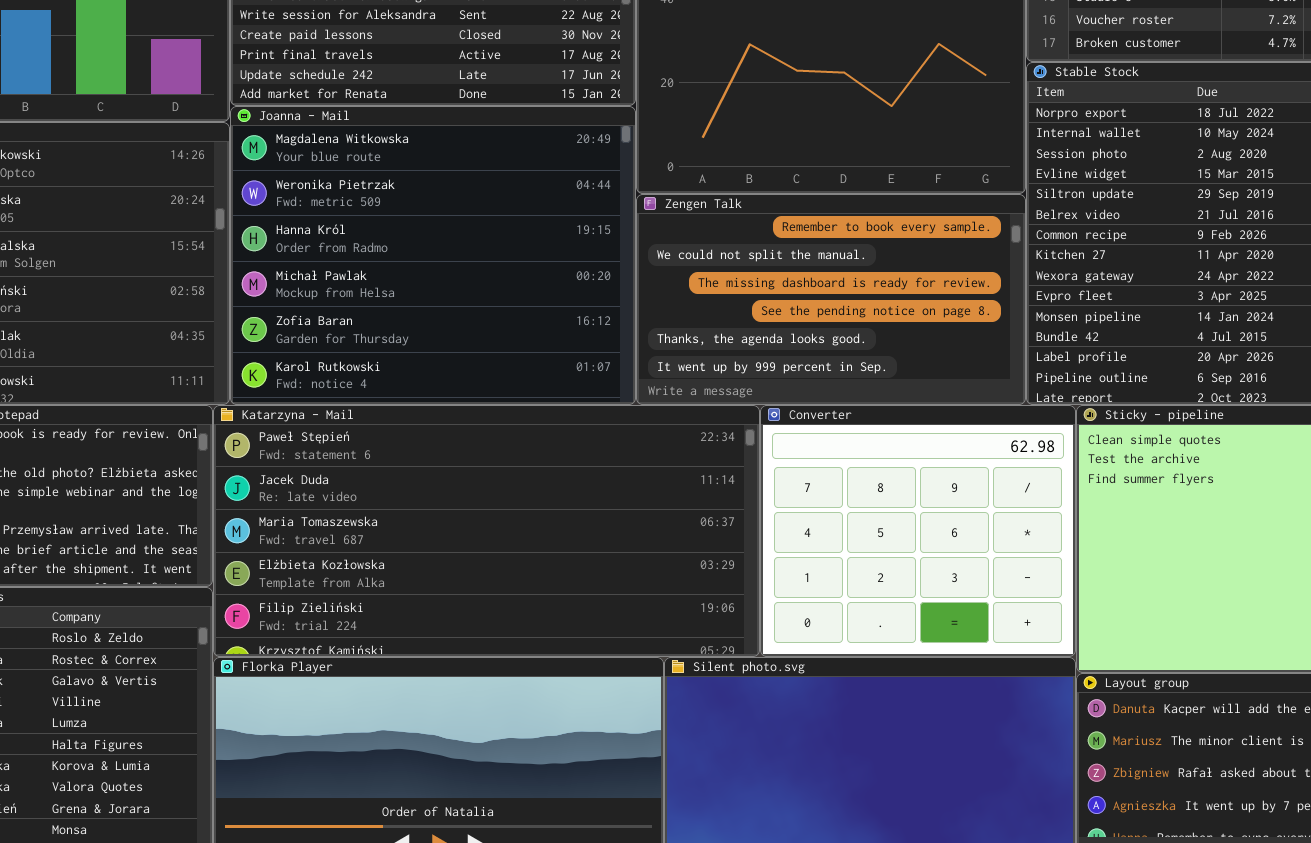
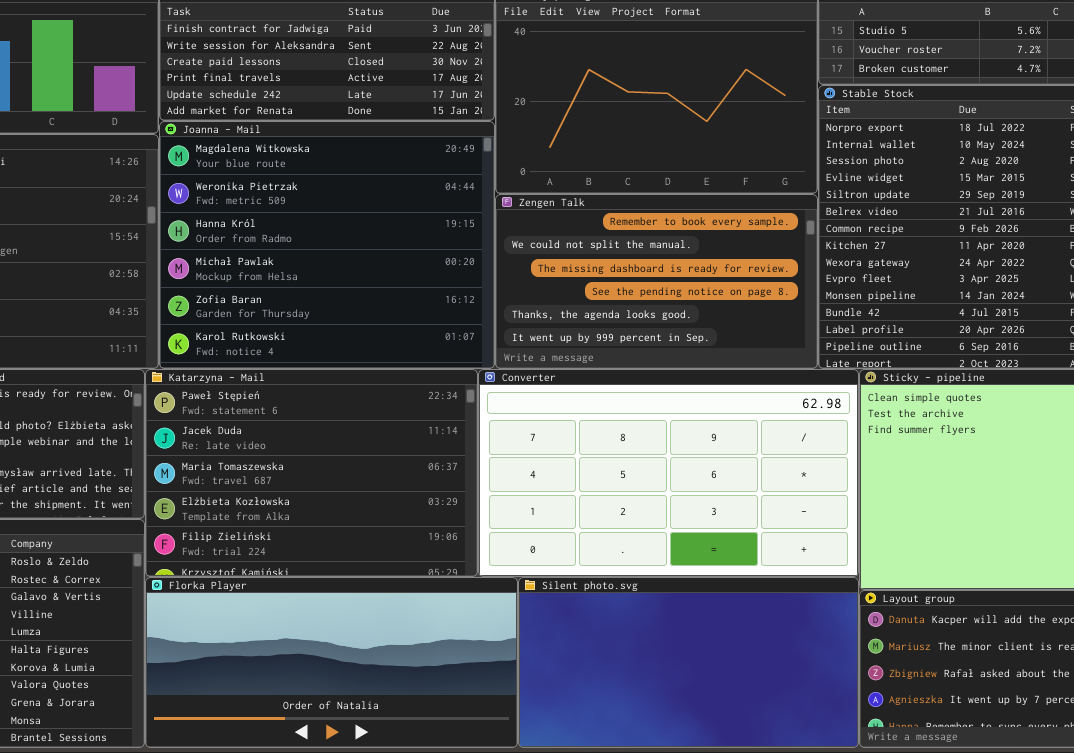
Katarzyna - Mail: [213,405,760,657] -> [145,369,478,577], resized
Converter: [760,405,1076,657] -> [478,369,859,577], resized

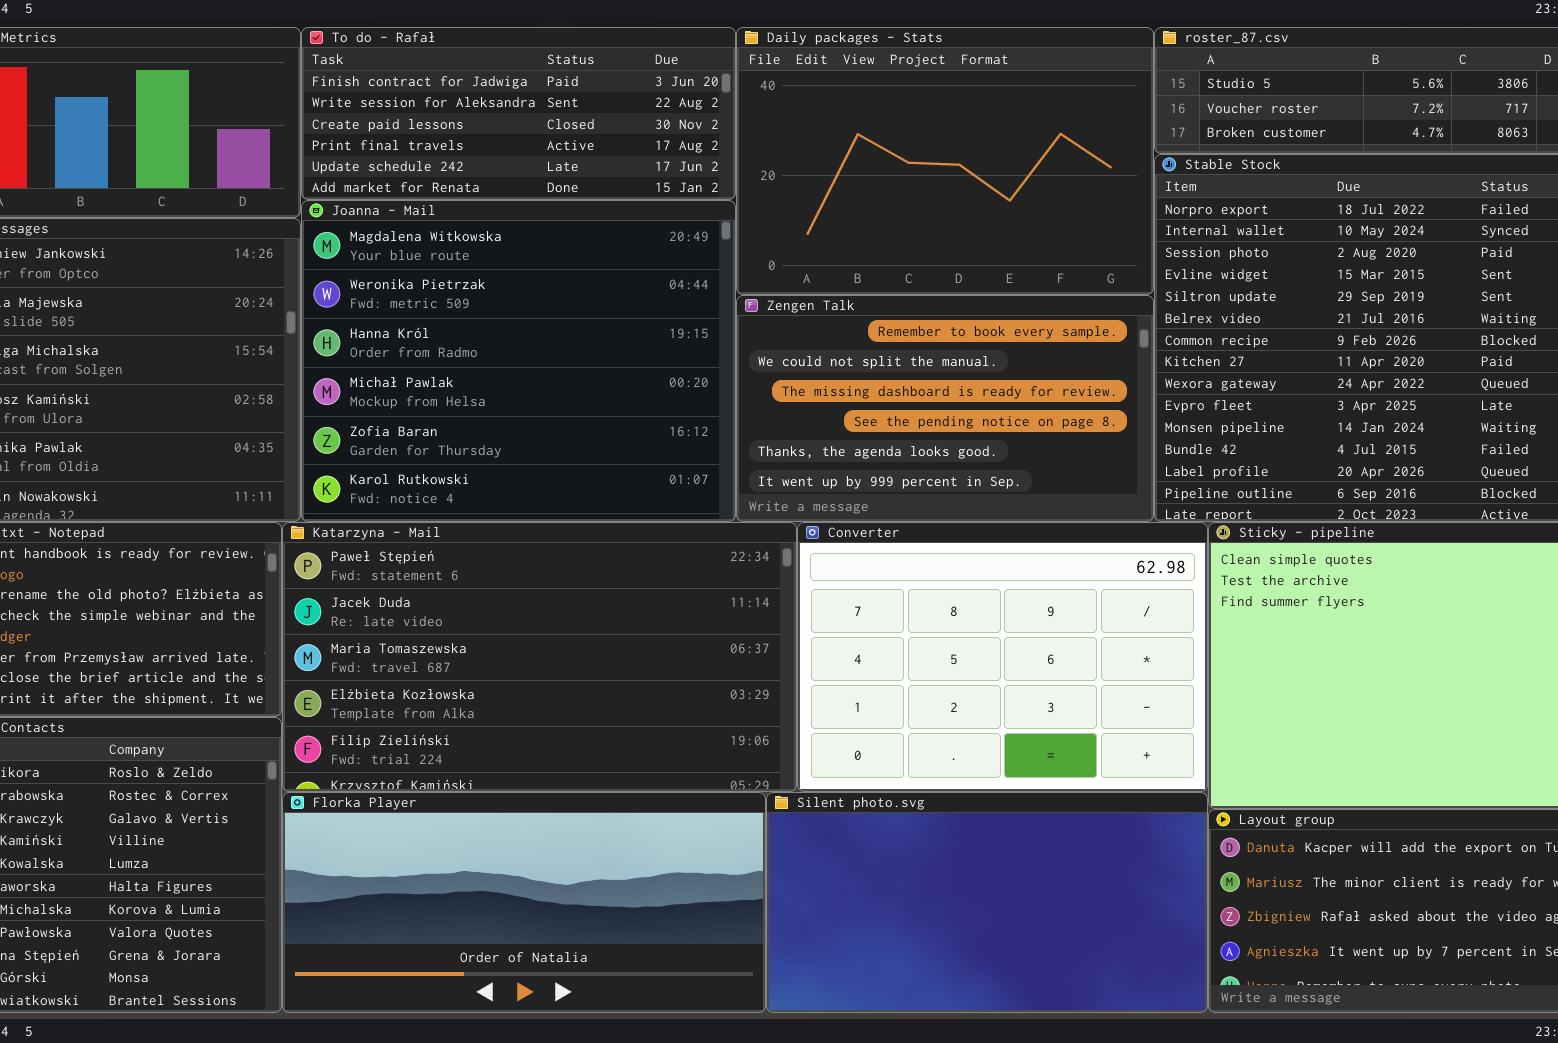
Katarzyna - Mail: [145,369,478,577] -> [282,522,797,792], resized
Converter: [478,369,859,577] -> [797,522,1208,792], resized

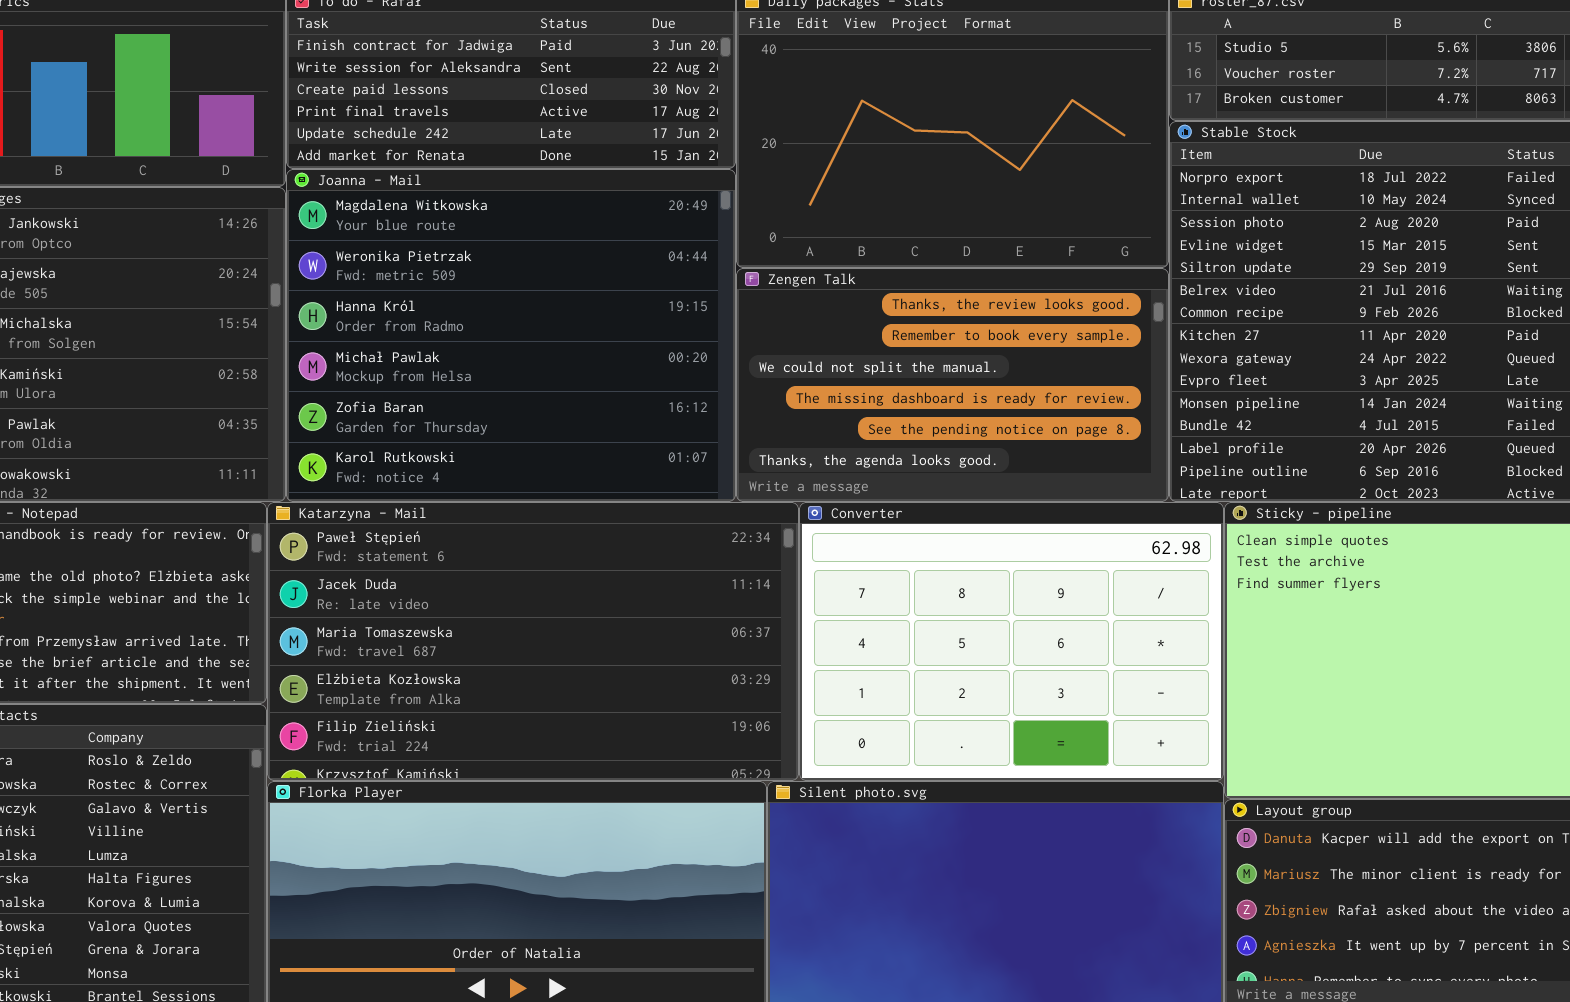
Zengen Talk: [736,295,1154,522] -> [736,268,1169,502], scrolled up 1 row

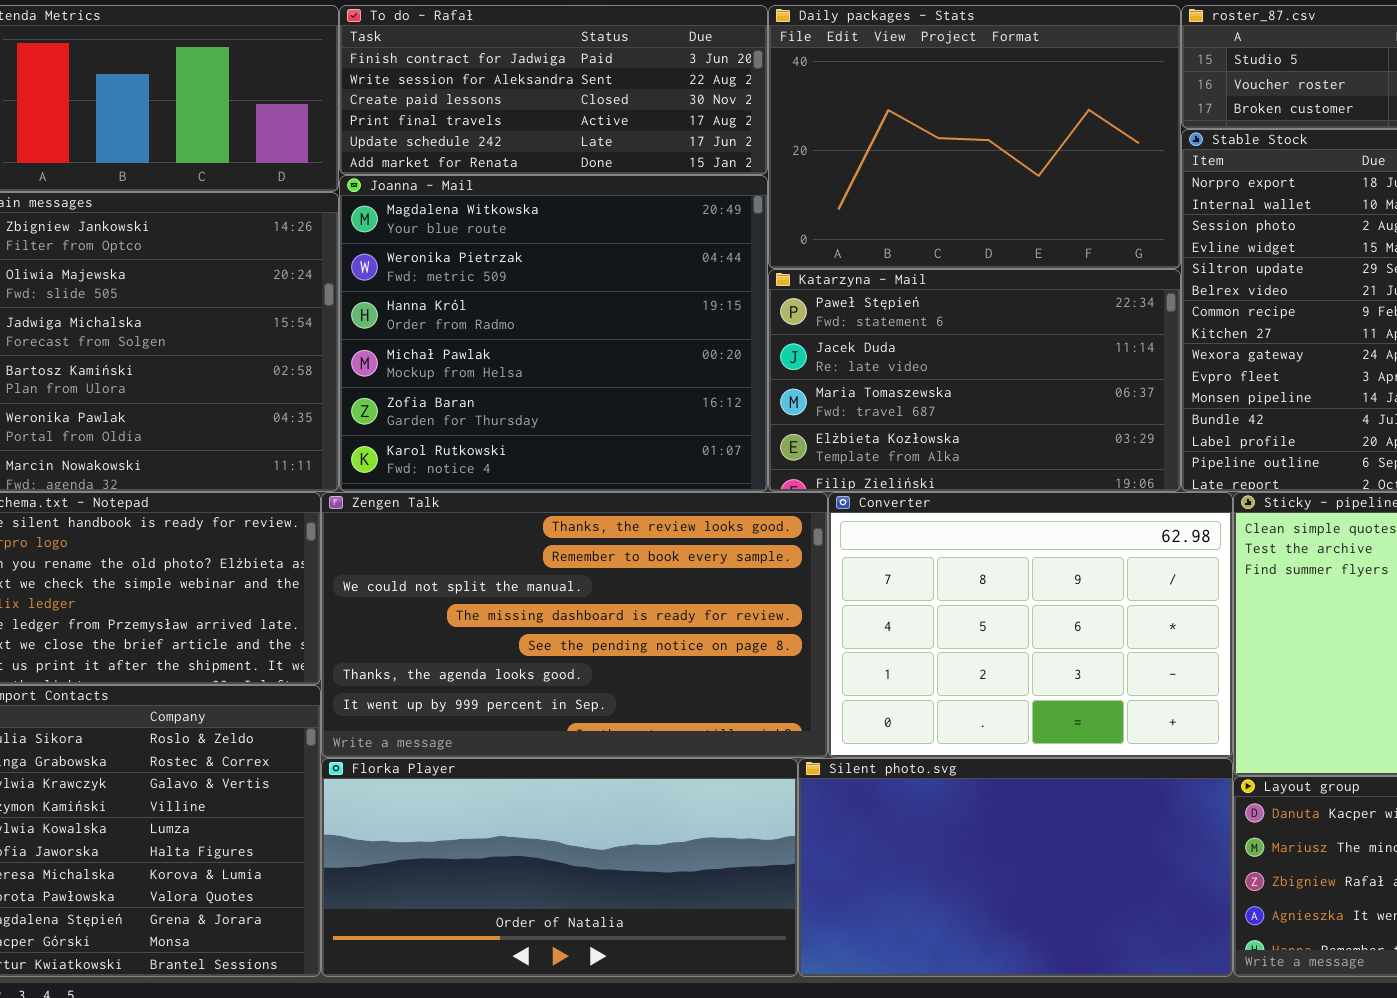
Zengen Talk: [736,268,1169,502] -> [321,492,828,758], moved, resized
Katarzyna - Mail: [267,502,799,781] -> [768,269,1181,492], moved, resized

